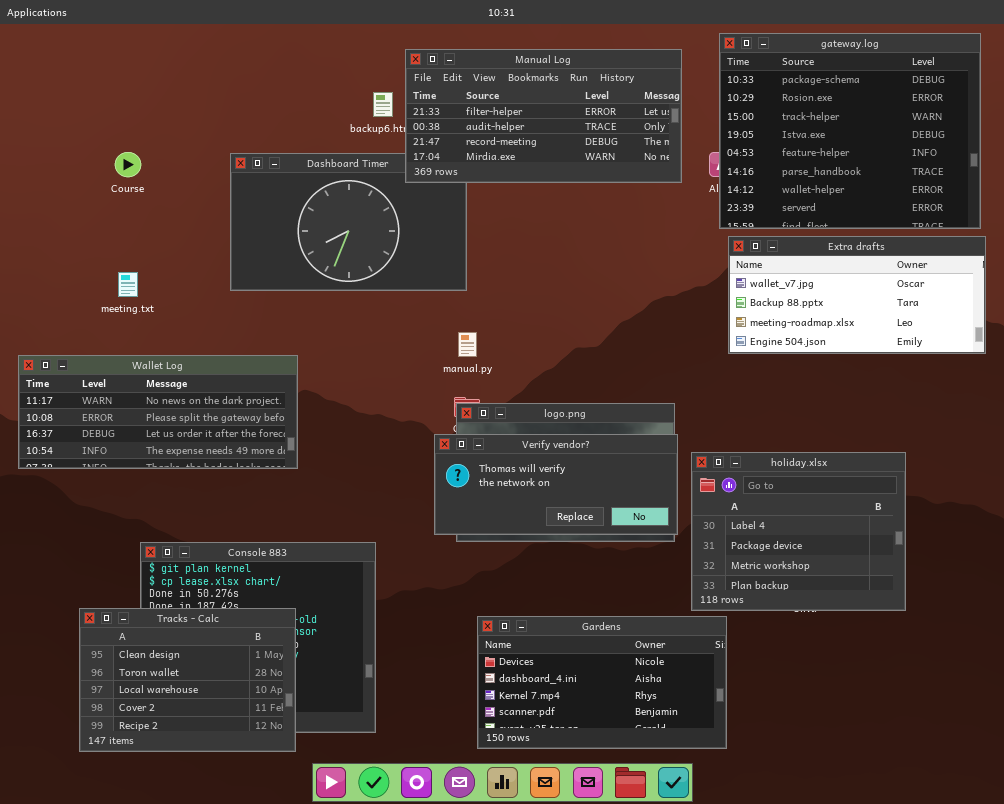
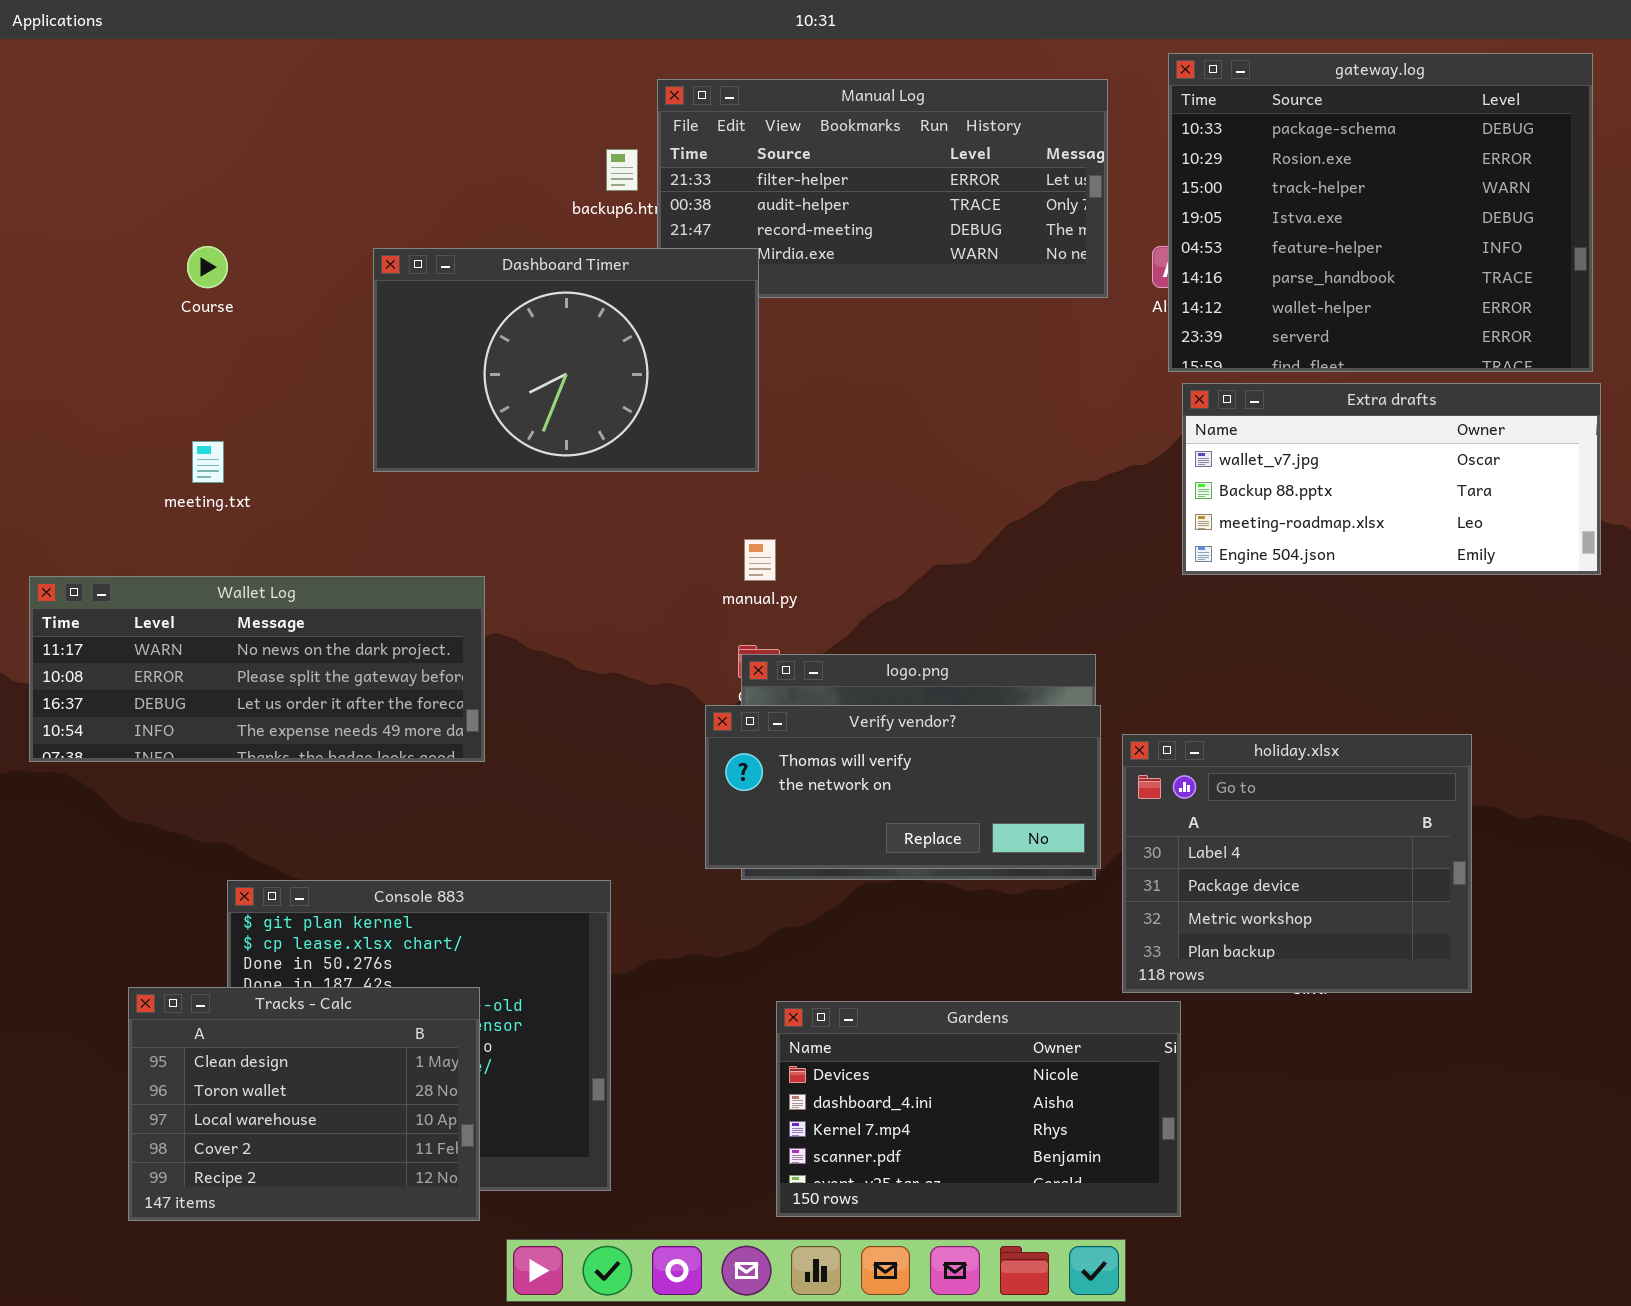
Dashboard Timer: [230,153,467,291] -> [373,248,759,472], raised

